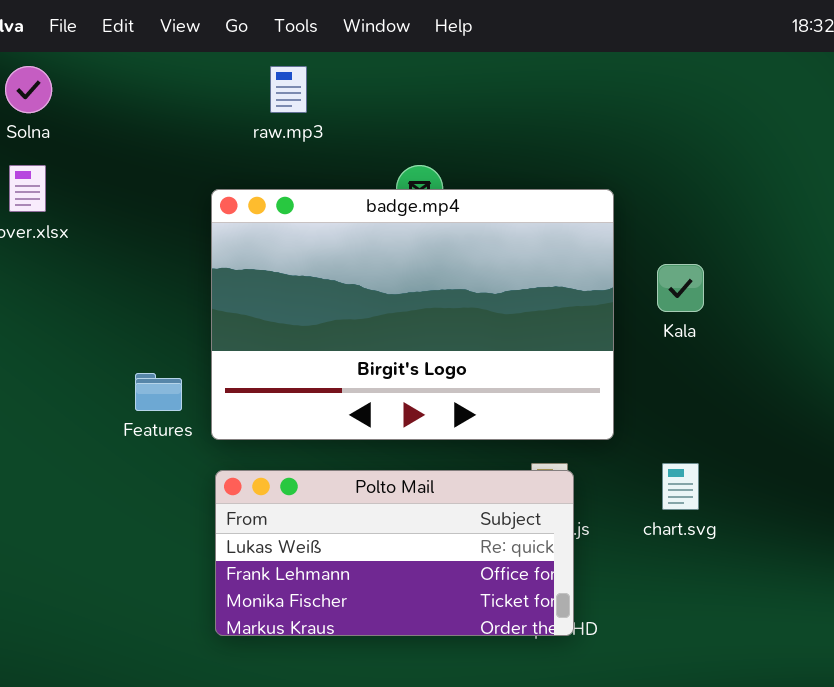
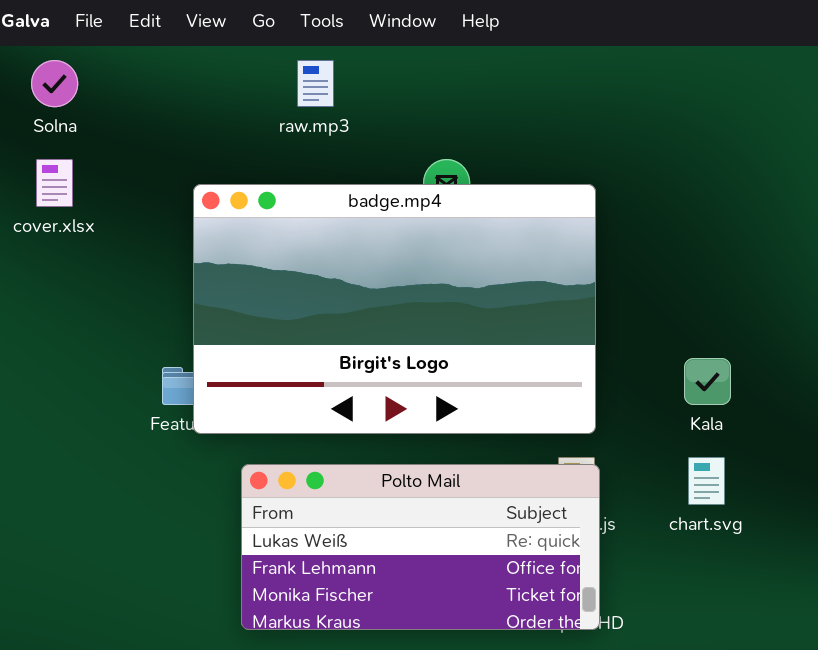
badge.mp4: [211,189,614,440] -> [193,184,596,434], moved
Kala: [657,264,704,312] -> [684,358,731,405], moved

